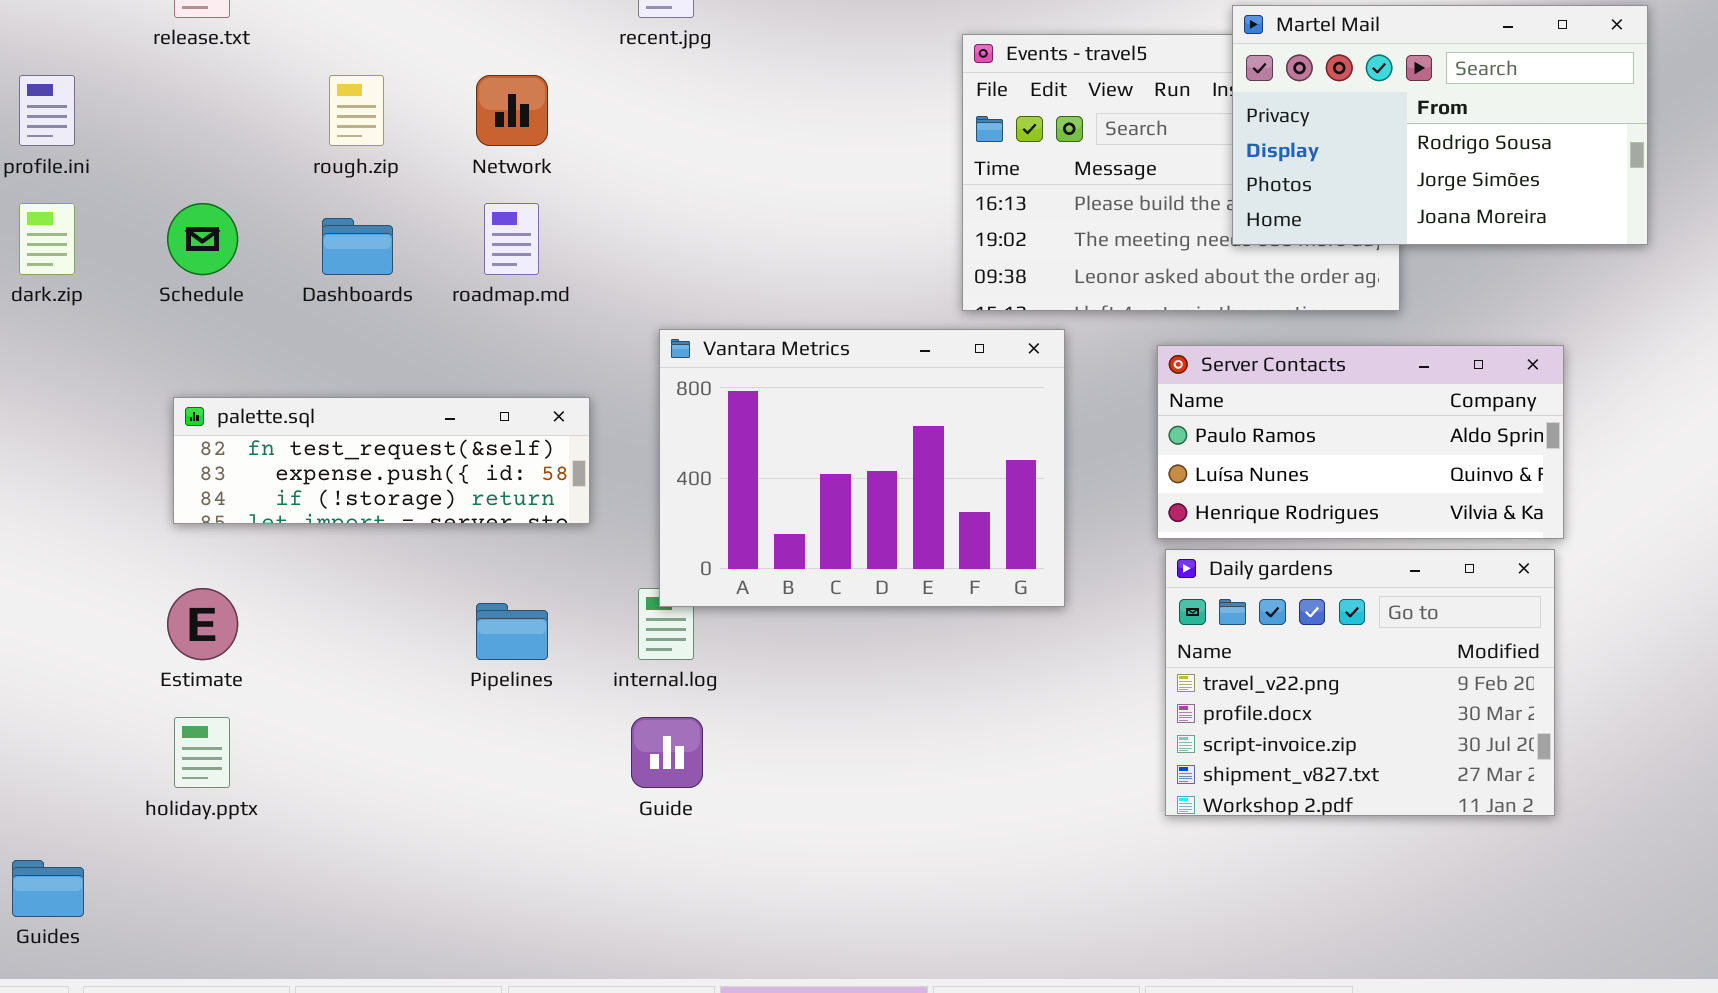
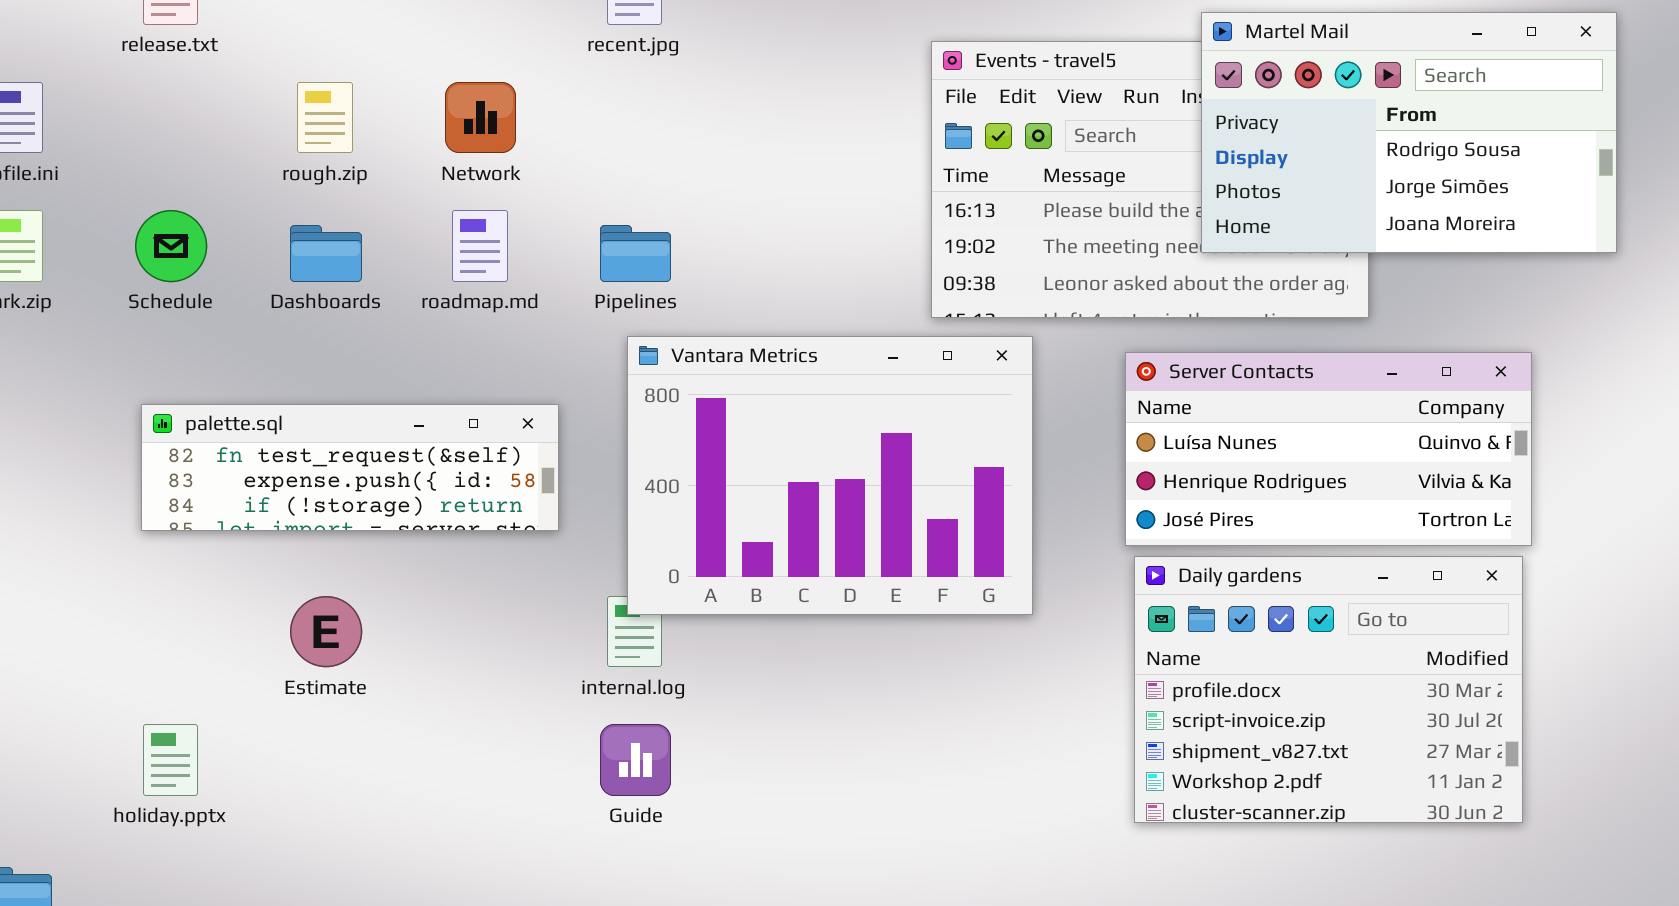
Server Contacts: [1157,345,1564,539] -> [1125,352,1532,546], scrolled down 1 row
Daily gardens: [1165,549,1555,816] -> [1134,556,1523,823], scrolled down 1 row
Estimate: [167,588,238,660] -> [290,596,362,667], moved
Pipelines: [476,603,548,660] -> [600,225,671,282], moved

